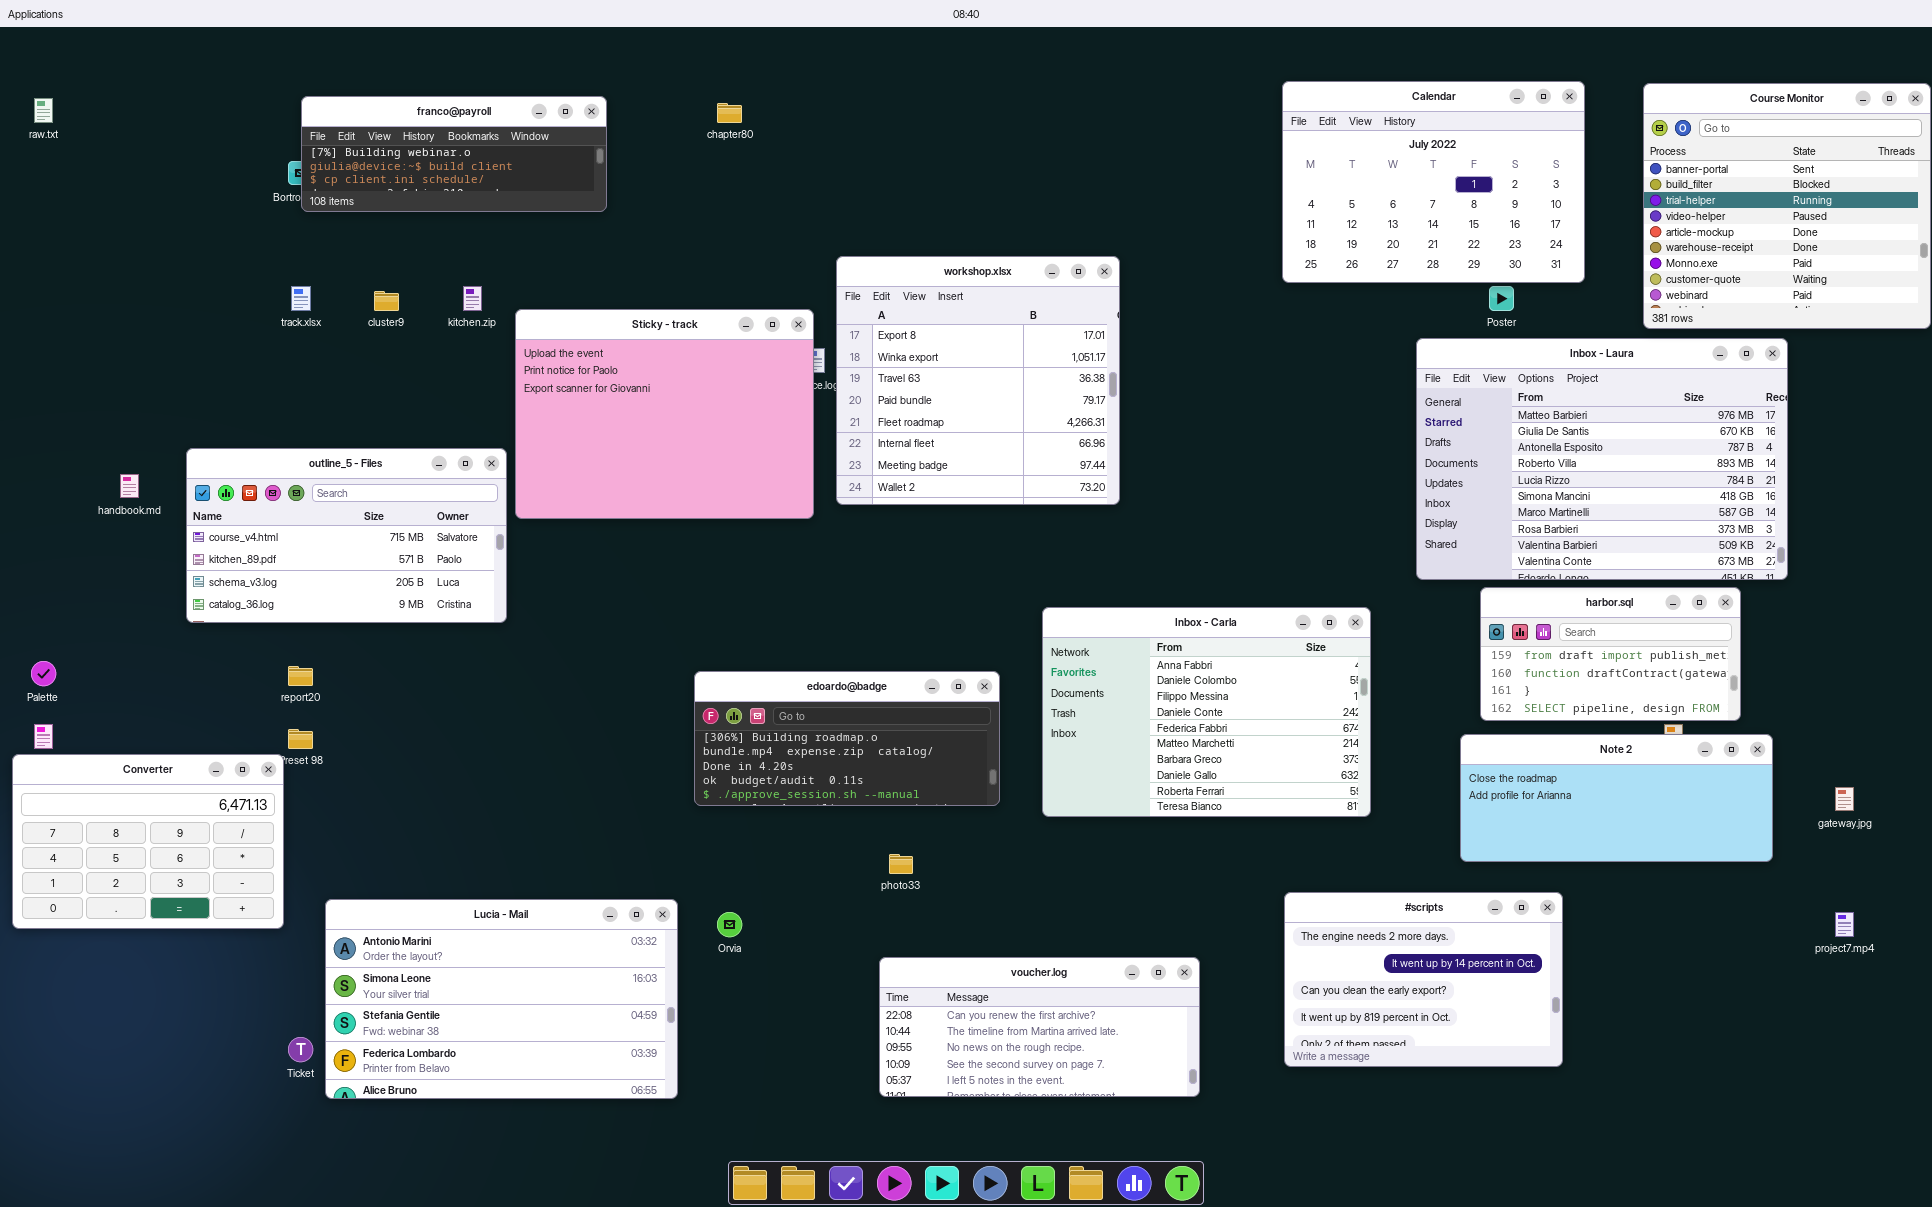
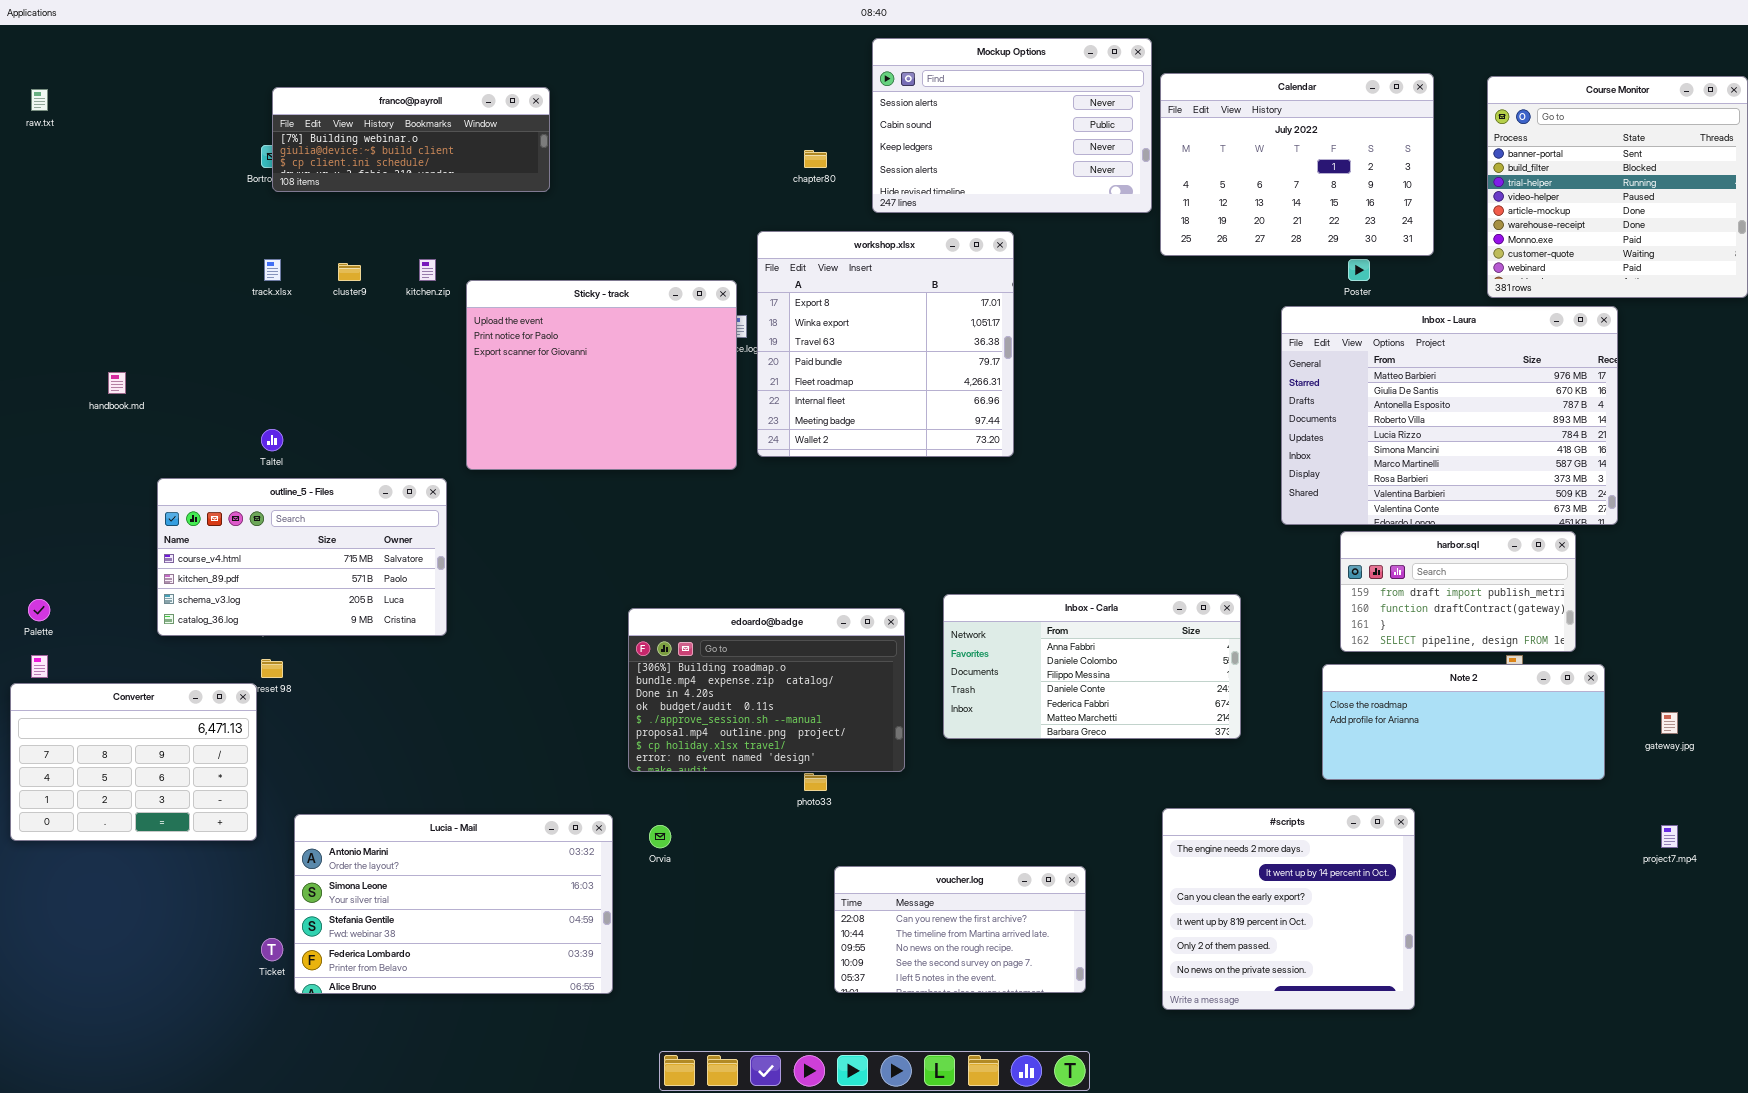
Mockup Options: none -> [872,38,1152,213], opened
chapter80: [717,103,742,123] -> [804,150,827,168], moved
outline_5 - Files: [186,448,507,623] -> [157,478,447,636], moved
handbook.md: [120,474,139,498] -> [108,372,126,394], moved
Inbox - Carla: [1042,607,1371,817] -> [943,594,1241,739], resized
edoardo@badge: [694,671,1000,806] -> [628,608,905,772], resized
#scripts: [1284,892,1563,1067] -> [1162,808,1415,1010], resized
voucher.log: [879,957,1200,1097] -> [834,866,1086,993], resized

